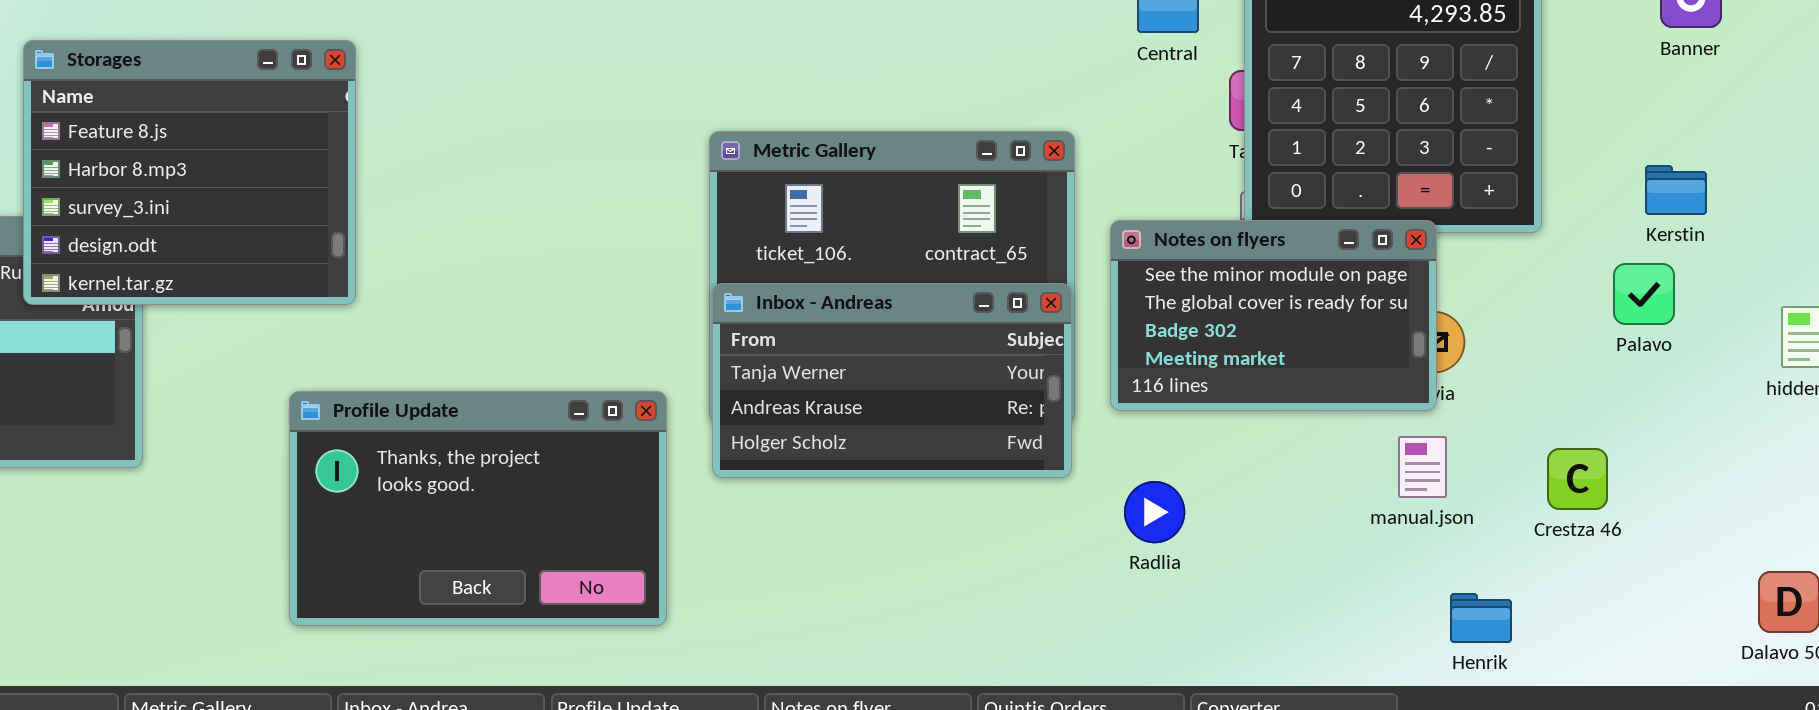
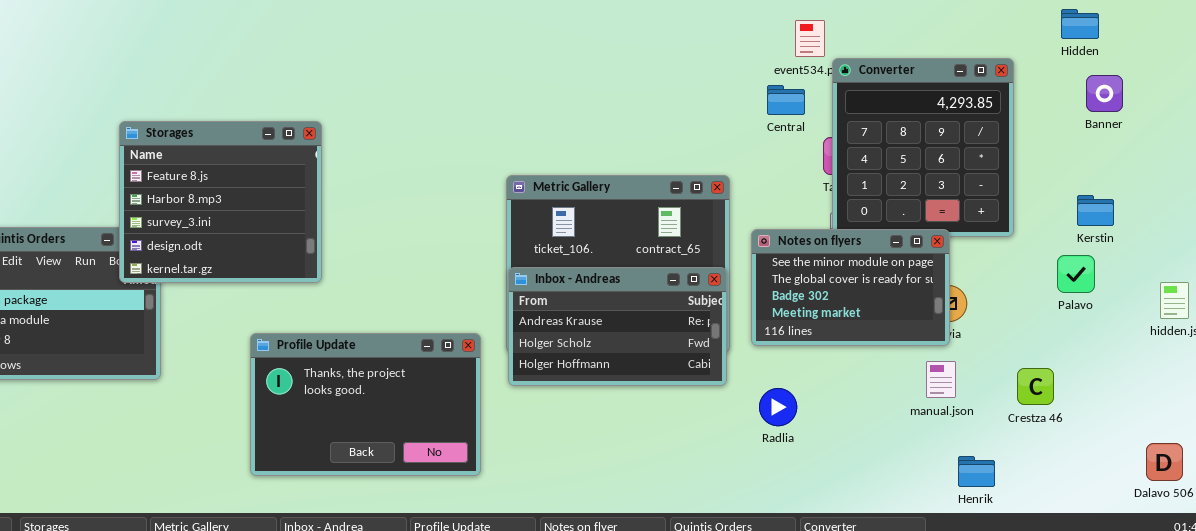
Storages: [23,40,356,305] -> [119,121,322,283], moved
Inbox - Andreas: [712,283,1072,478] -> [508,267,727,386], scrolled down 1 row

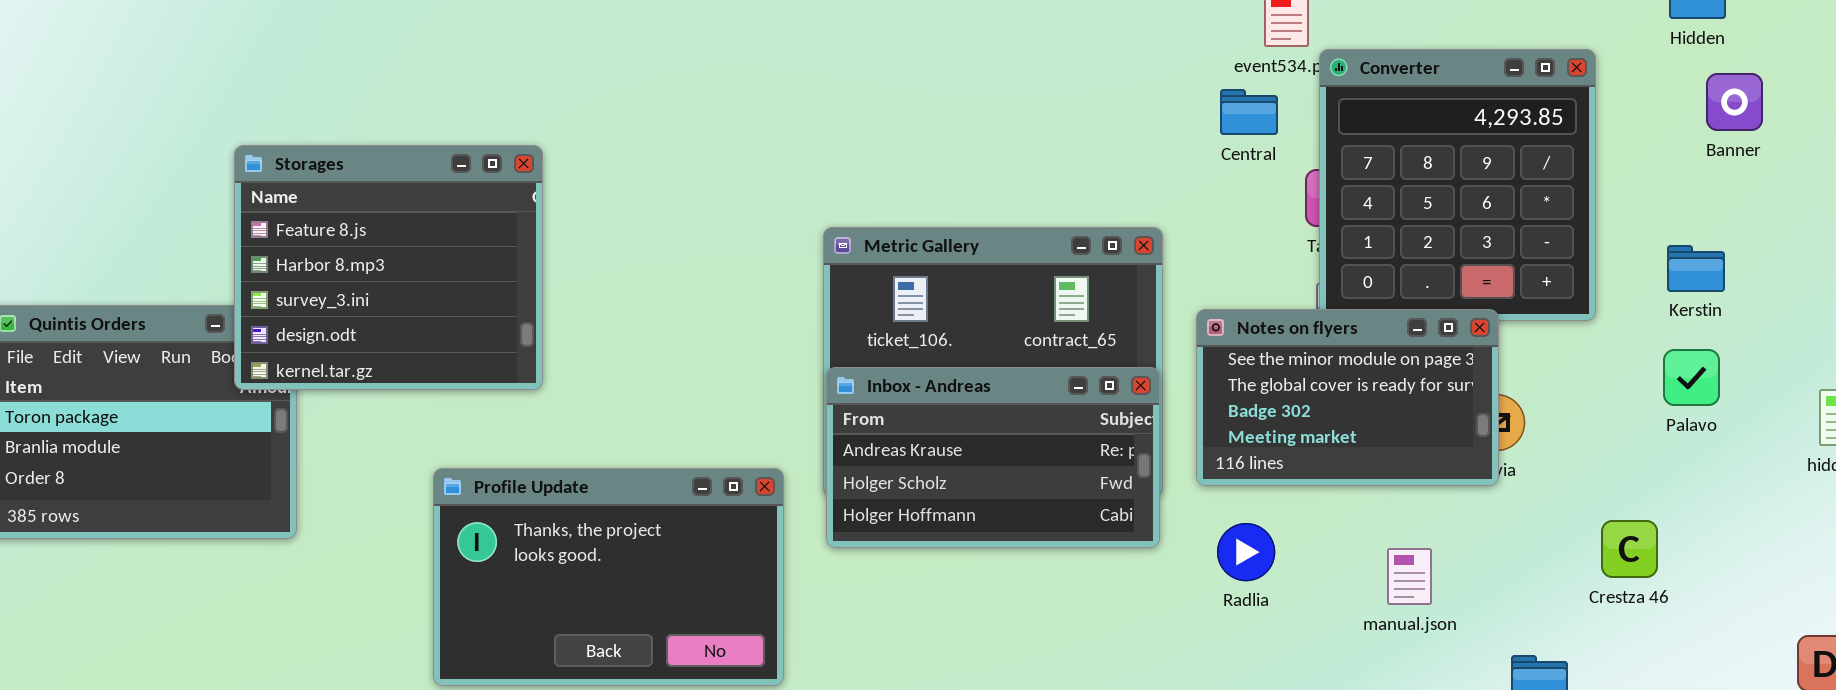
Kerstin: [1077,195,1114,226] -> [1667,245,1725,292], moved
manual.json: [926,361,956,398] -> [1387,548,1432,605], moved
Radlia: [759,388,797,426] -> [1217,523,1275,581], moved

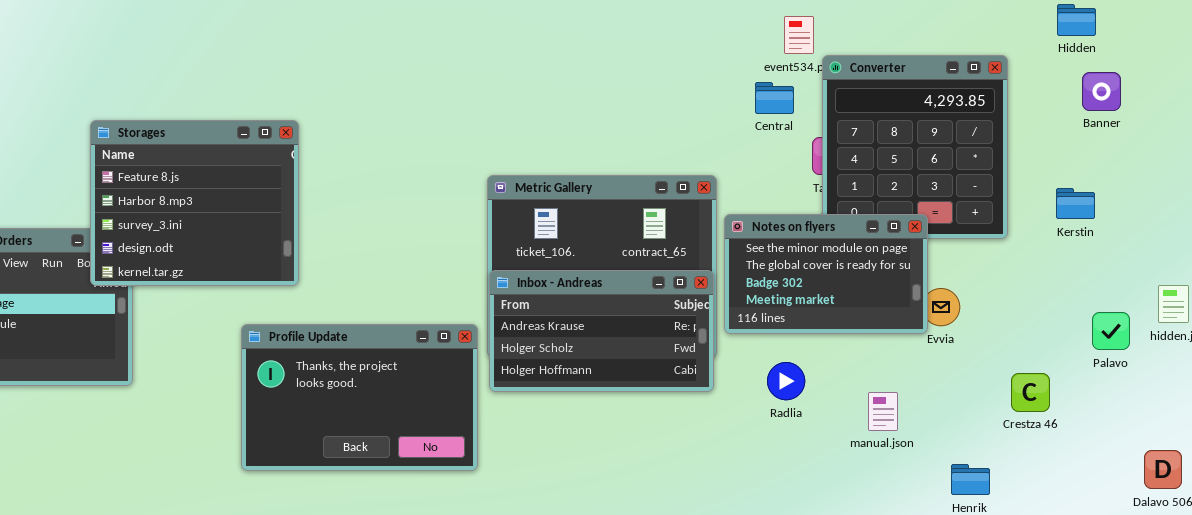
Notes on flyers: [1196,309,1499,486] -> [724,214,928,334], moved
Palavo: [1663,349,1720,406] -> [1092,312,1130,350], moved
Profile Update: [433,468,784,686] -> [241,324,478,471], moved
Radlia: [1217,523,1275,581] -> [767,362,805,400], moved

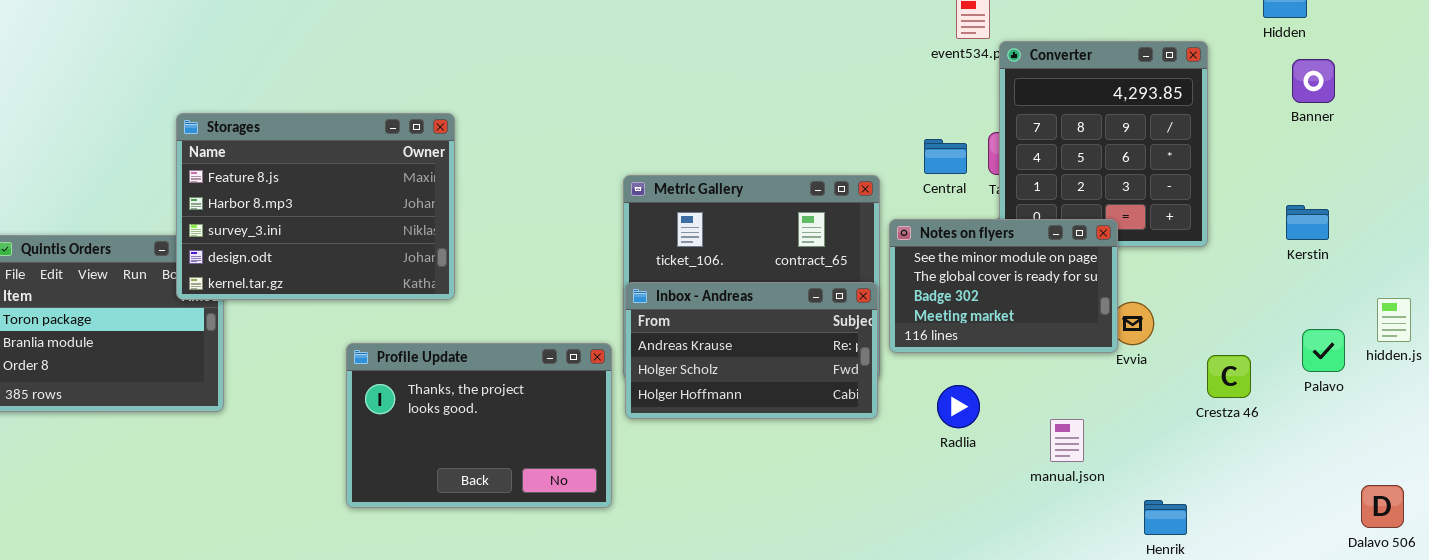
Central: [755,82,794,114] -> [924,139,967,174], moved
Storages: [90,120,299,286] -> [176,113,455,300], resized
Kerstin: [1056,188,1095,219] -> [1286,205,1329,240], moved
Crestza 46: [1011,373,1050,412] -> [1207,355,1251,398], moved

